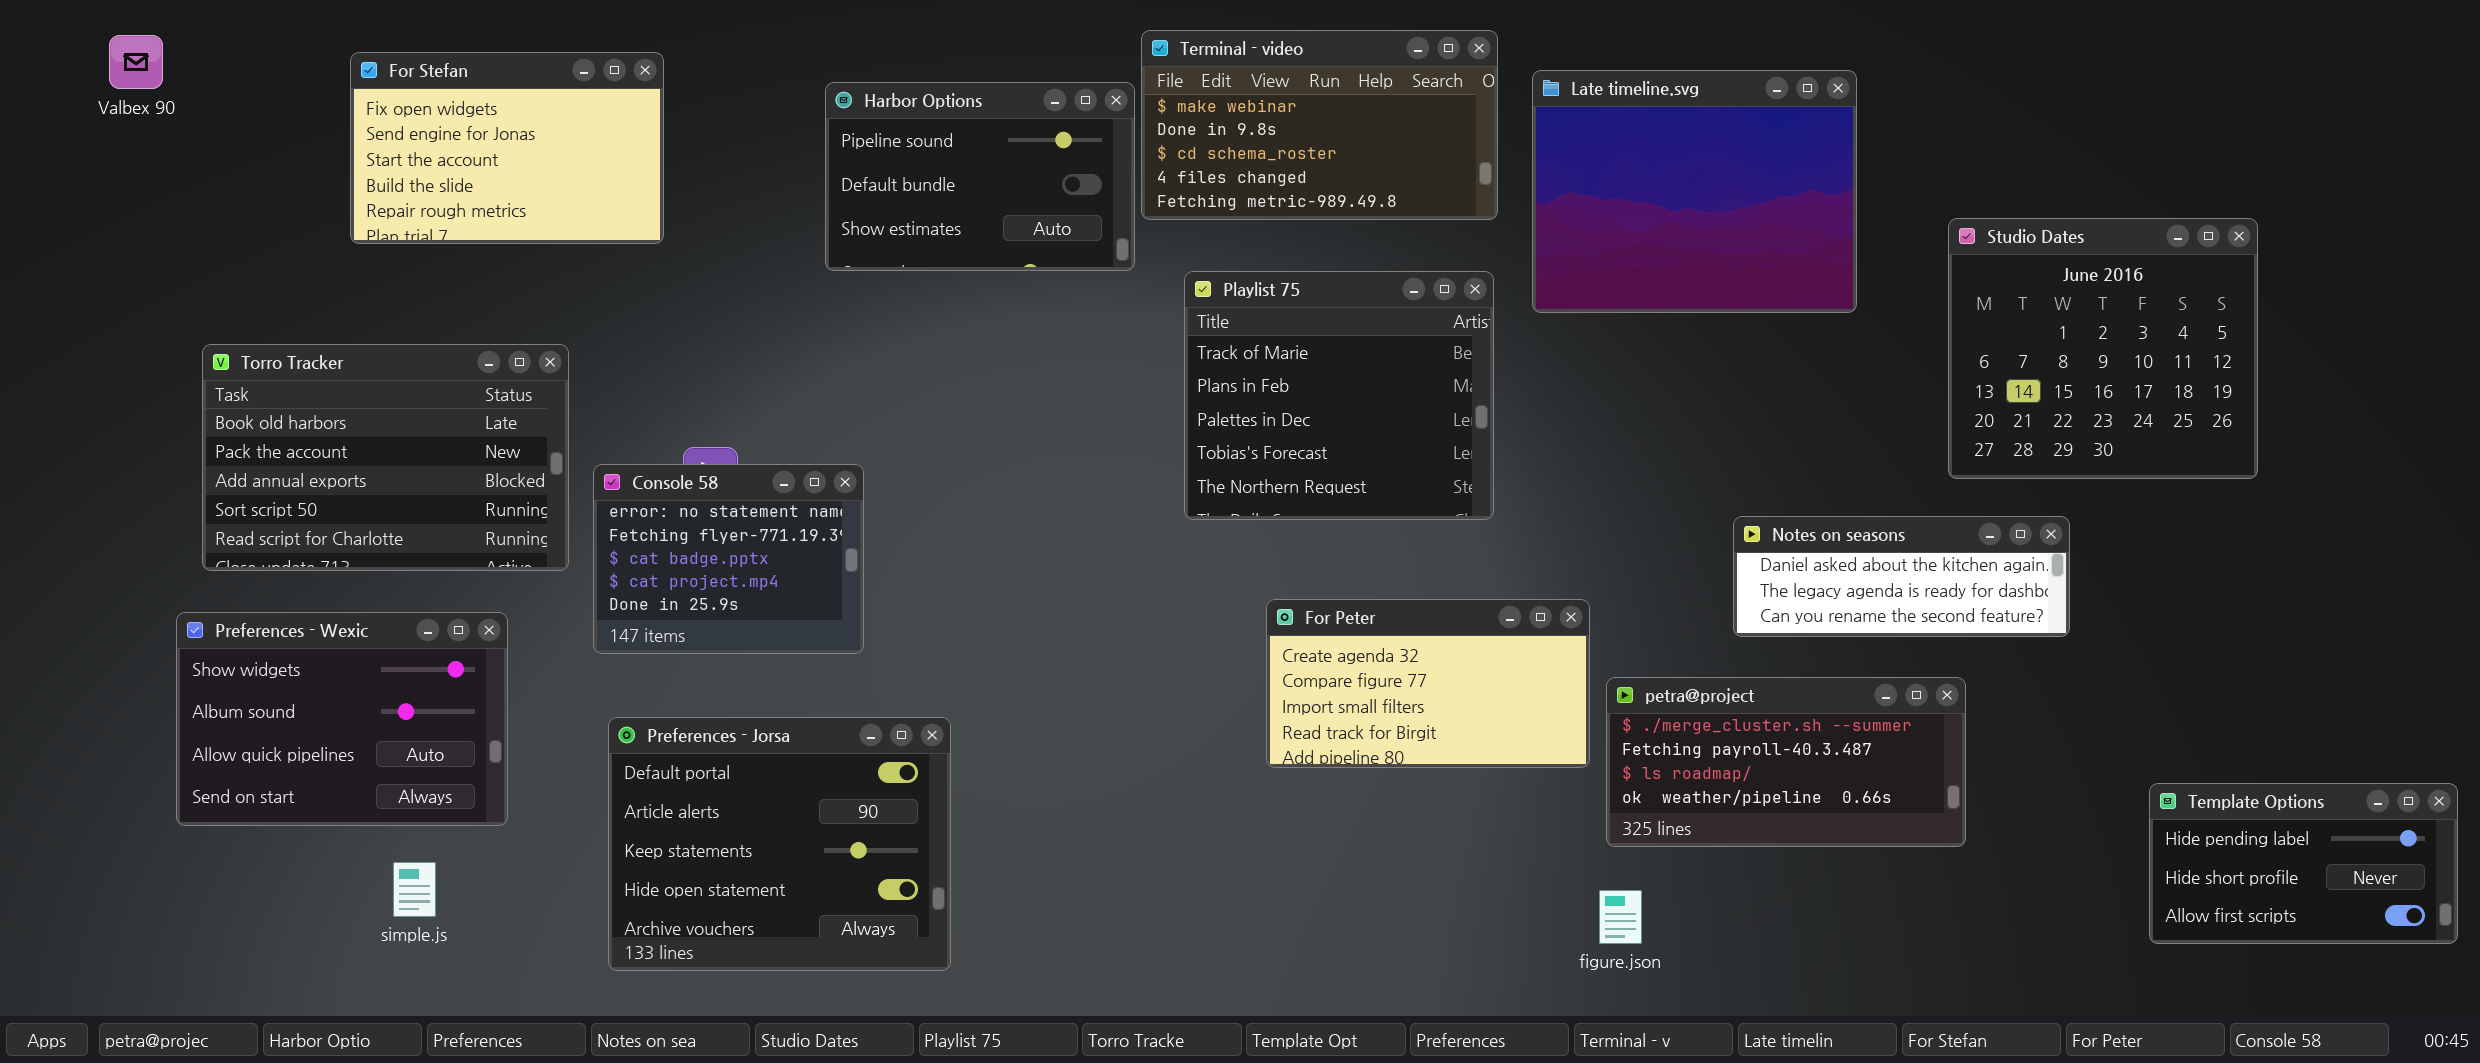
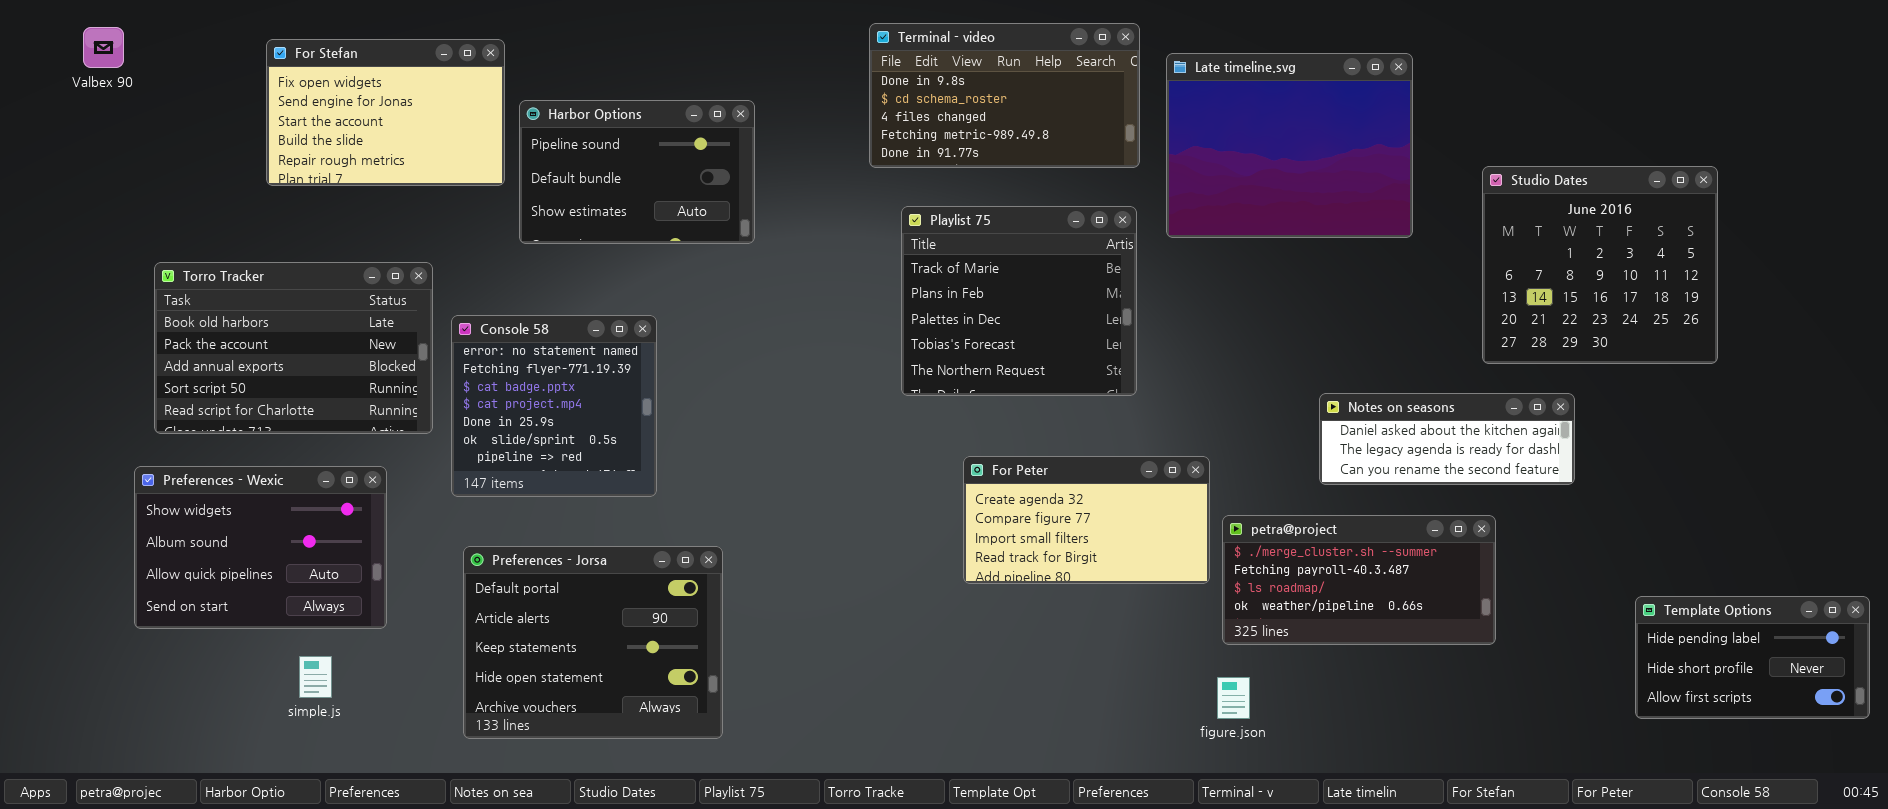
Terminal - video: [1141,30,1498,220] -> [869,23,1140,168], scrolled down 1 row
Harbor Options: [825,82,1135,271] -> [519,100,755,244], moved
Console 58: [593,464,864,654] -> [451,315,657,497], resized

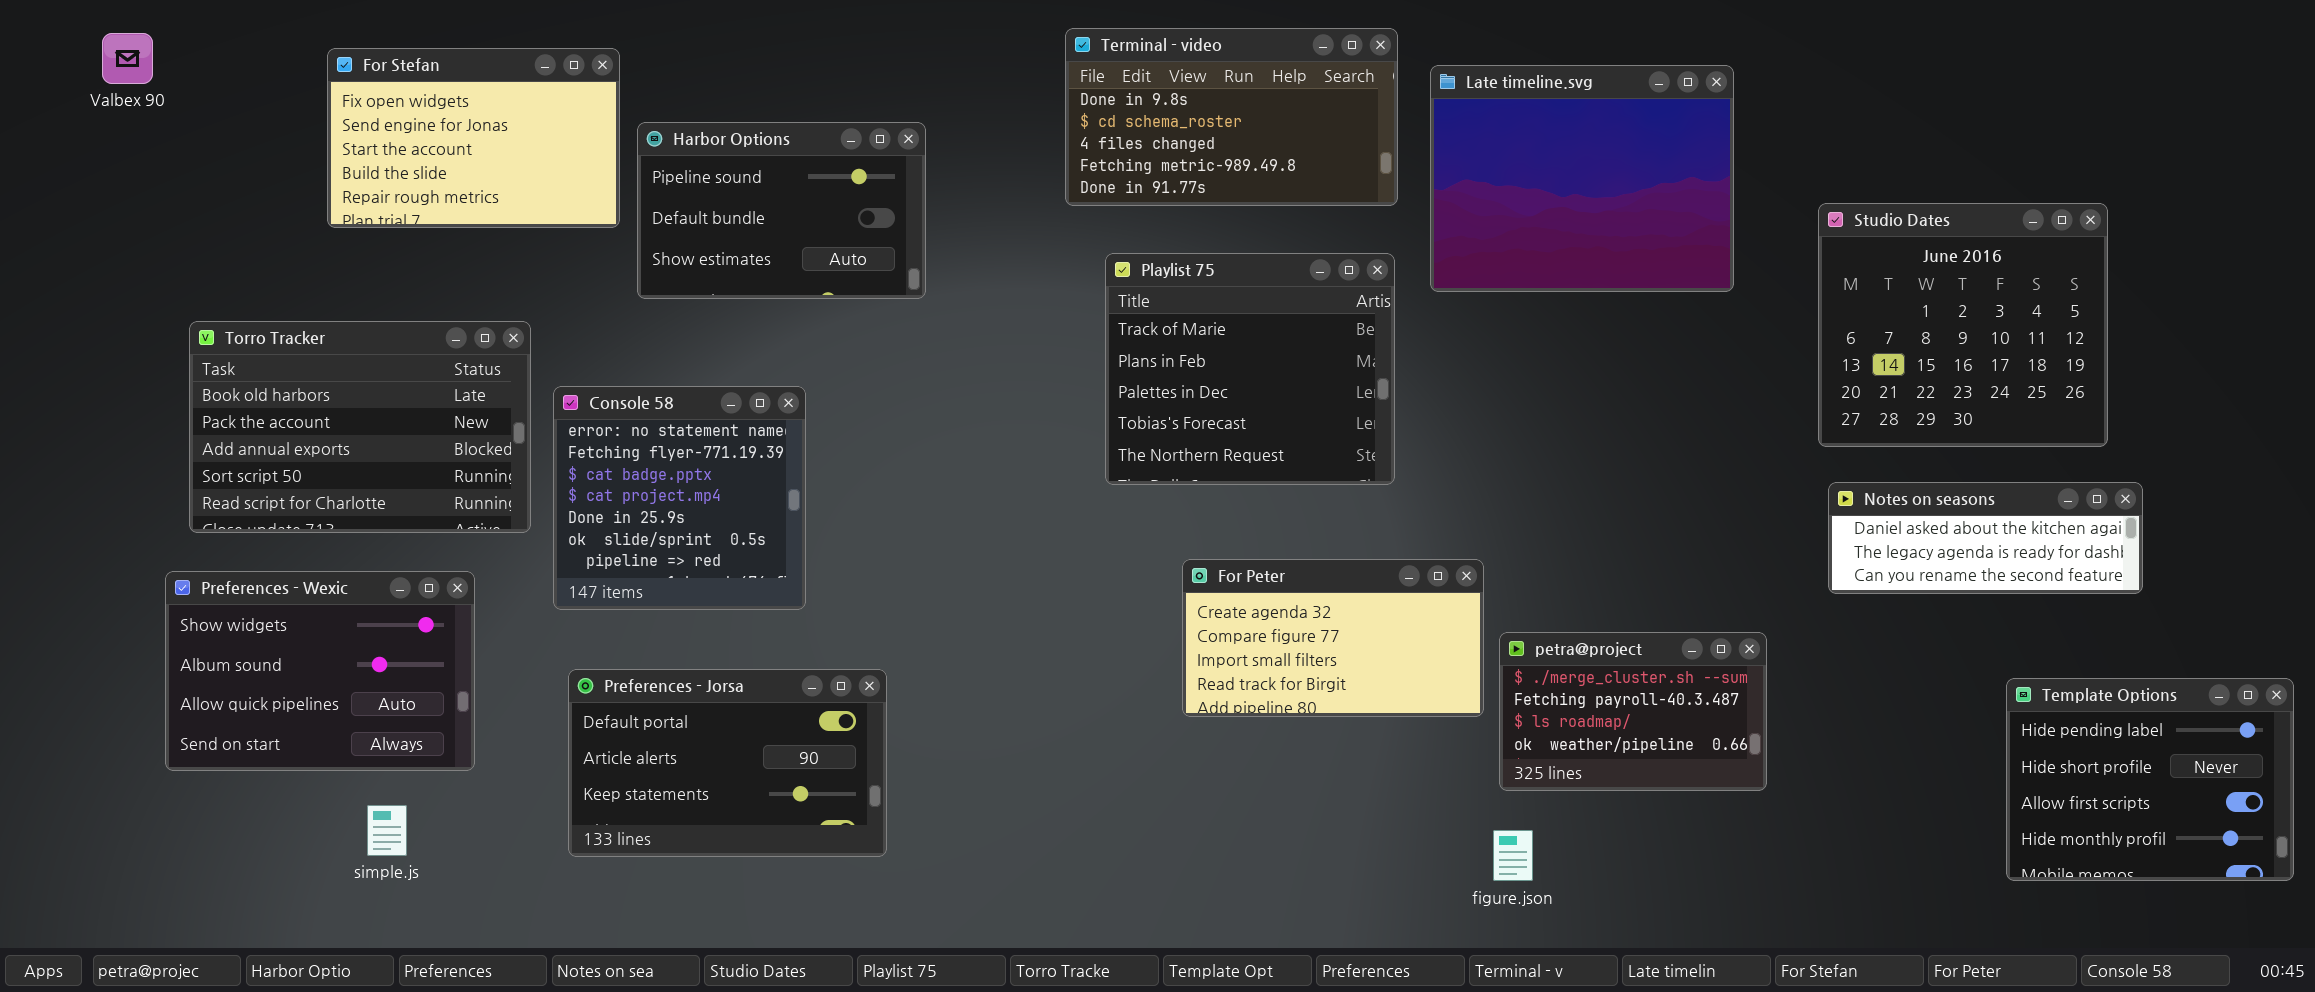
Notes on seasons: [1319,393,1575,485] -> [1828,482,2143,594], moved
petra@project: [1222,515,1496,645] -> [1499,632,1767,791], resized
Preferences - Jorsa: [463,546,723,739] -> [568,669,887,857], resized
Template Options: [1635,596,1870,719] -> [2006,678,2294,881], resized

